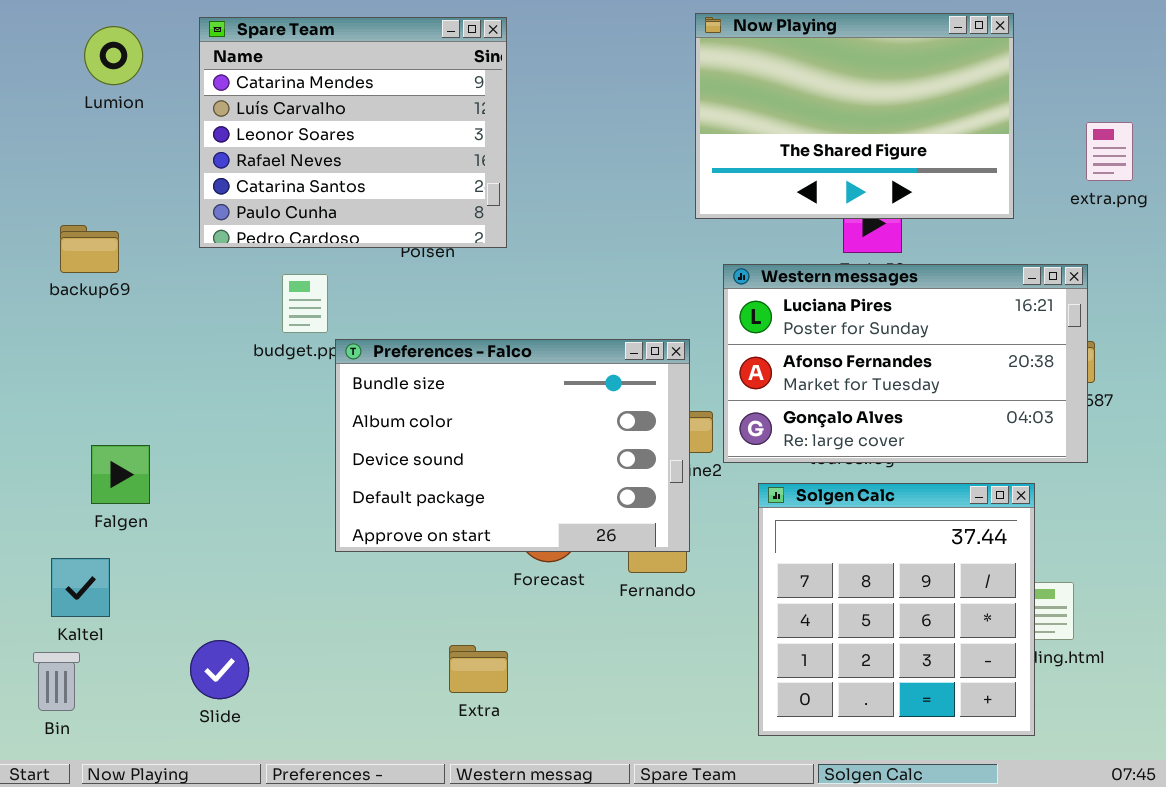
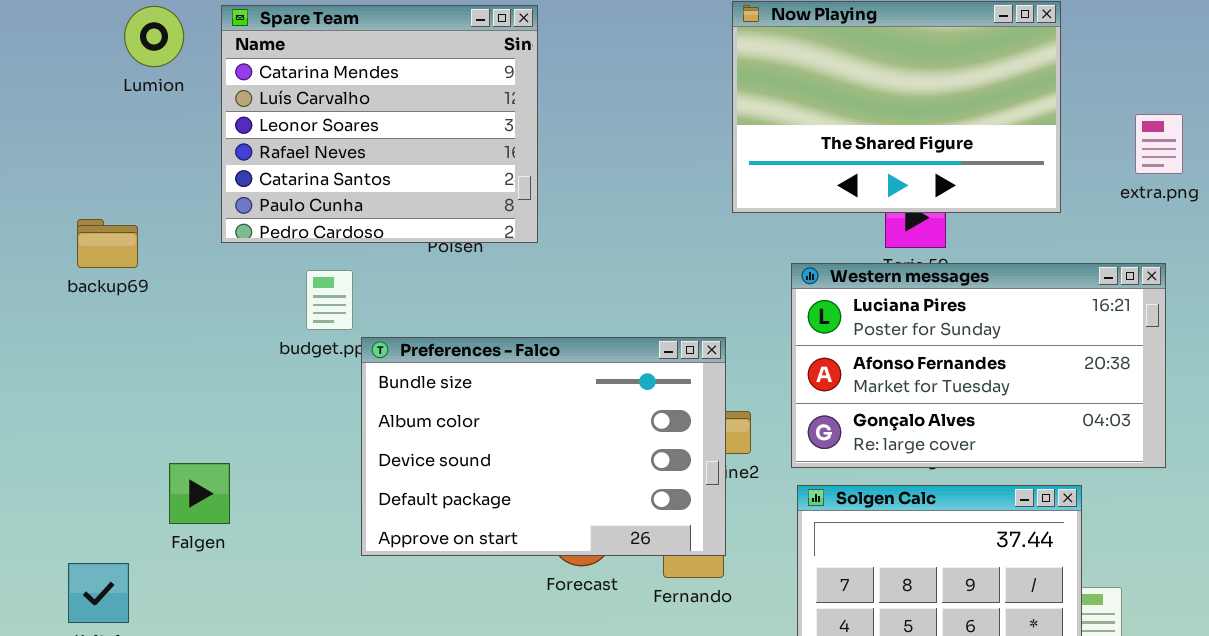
Lumion: [84,26,143,85] -> [124,6,184,67], moved
Western messages: [723,264,1088,463] -> [791,263,1166,468], moved
Falgen: [91,445,150,504] -> [169,463,230,524], moved

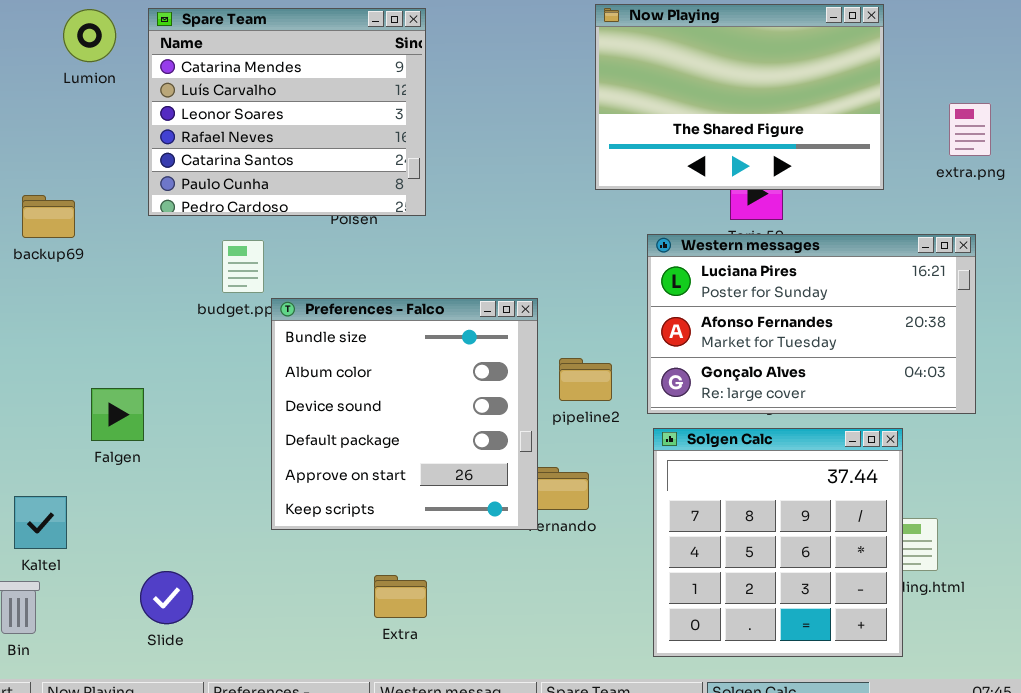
Preferences - Falco: [361,337,726,556] -> [271,298,538,530], resized
Falgen: [169,463,230,524] -> [91,388,144,441], moved

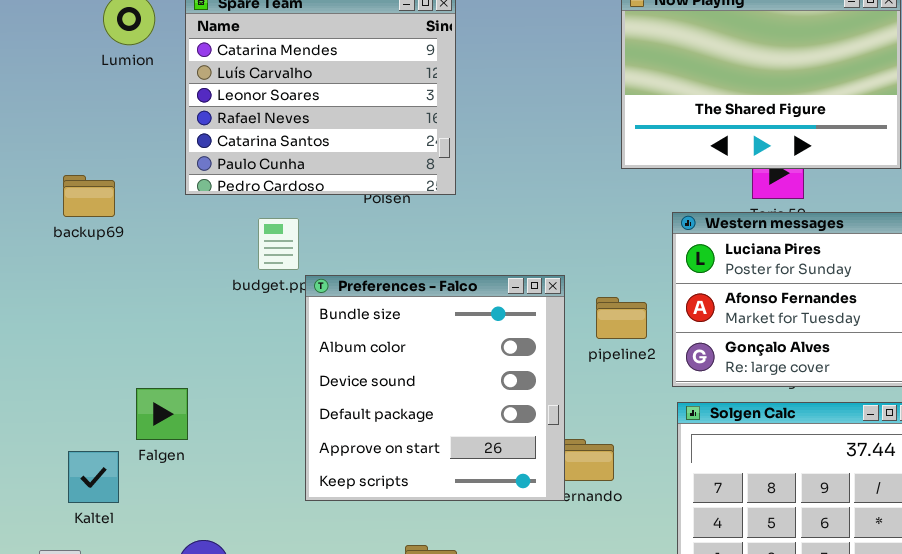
pipeline2: [559,358,612,401] -> [596,297,647,339], moved
Falgen: [91,388,144,441] -> [136,388,188,440], moved
Kaltel: [14,496,67,549] -> [68,451,119,503], moved

